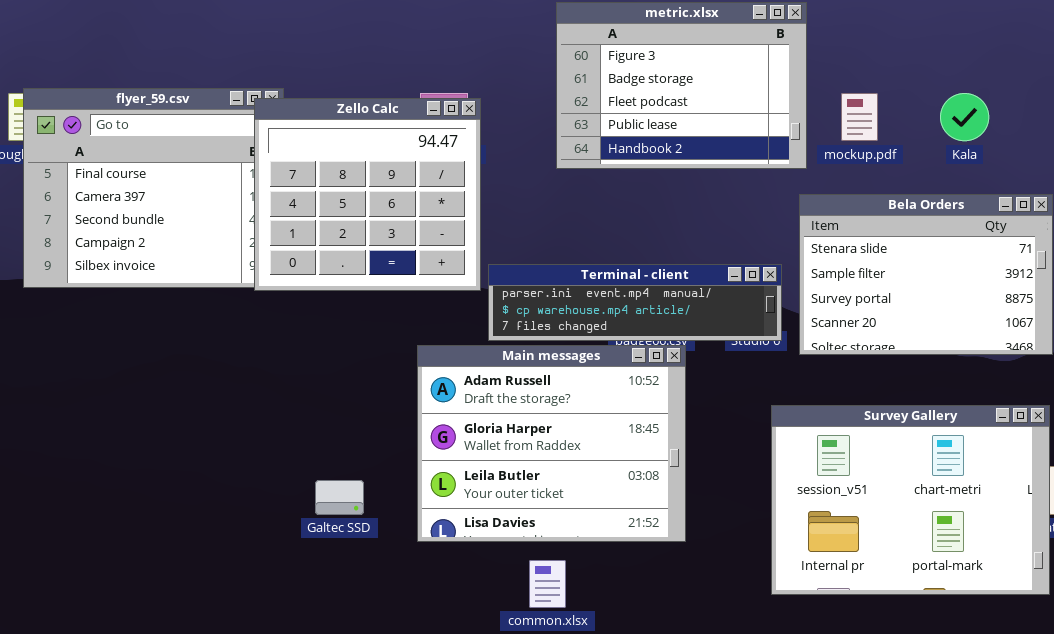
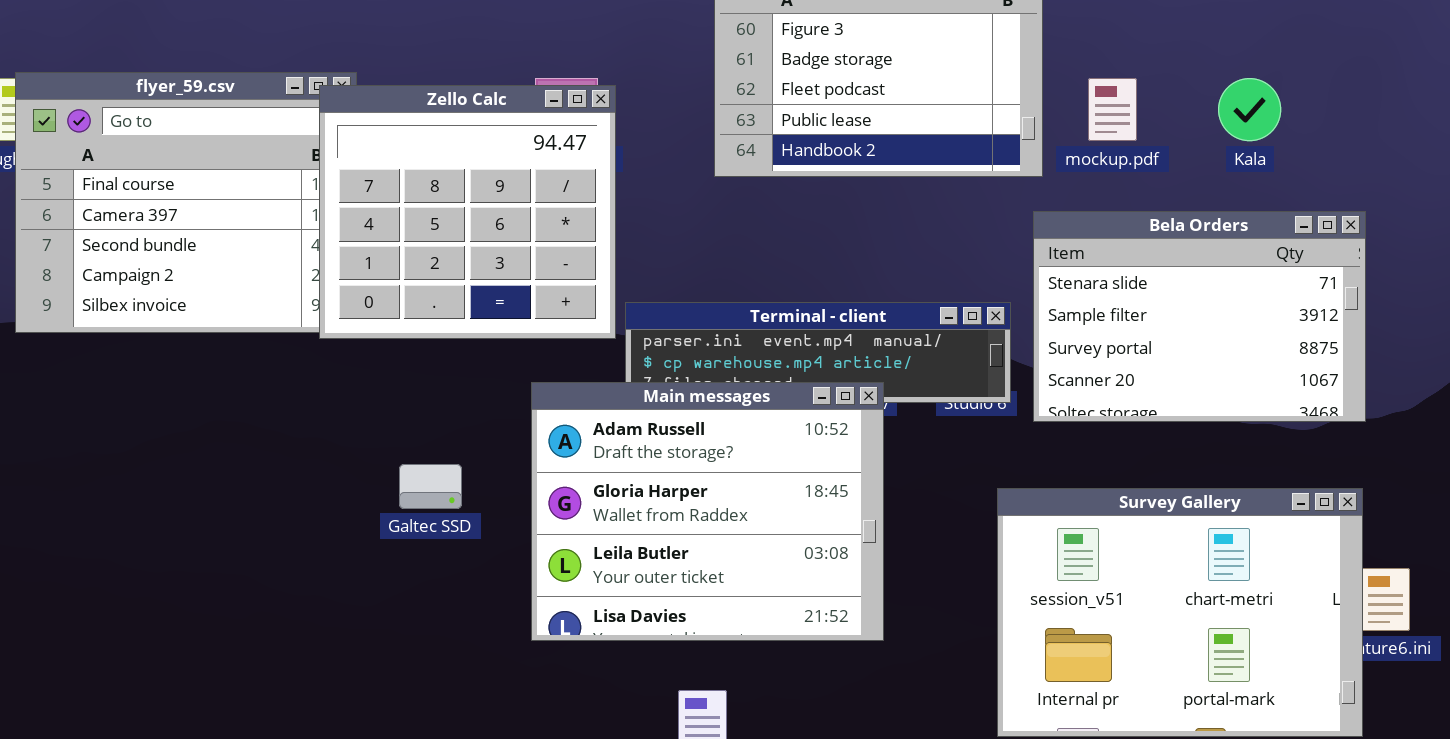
Main messages: [417,345,686,542] -> [531,382,884,641], moved
Galtec SSD: [315,480,364,515] -> [399,464,462,509], moved

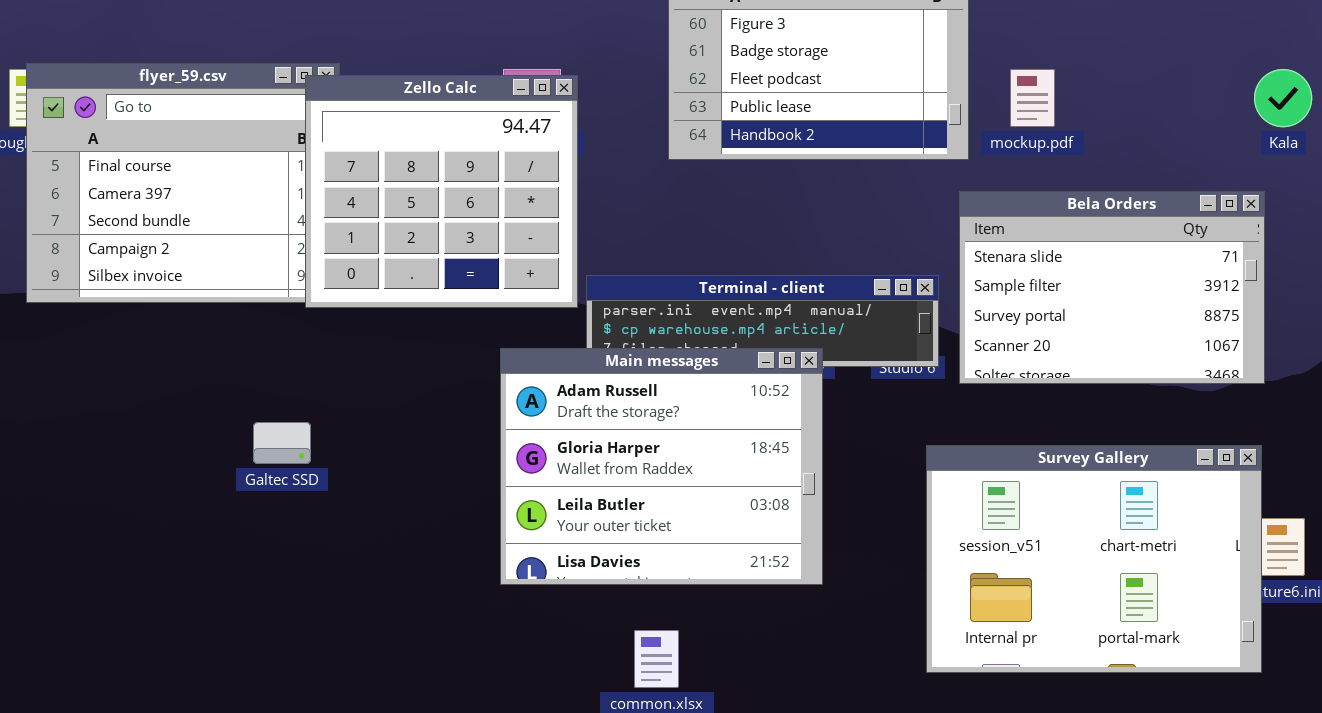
Kala: [1218,78,1281,141] -> [1254,69,1312,127], moved
Galtec SSD: [399,464,462,509] -> [253,422,311,464], moved

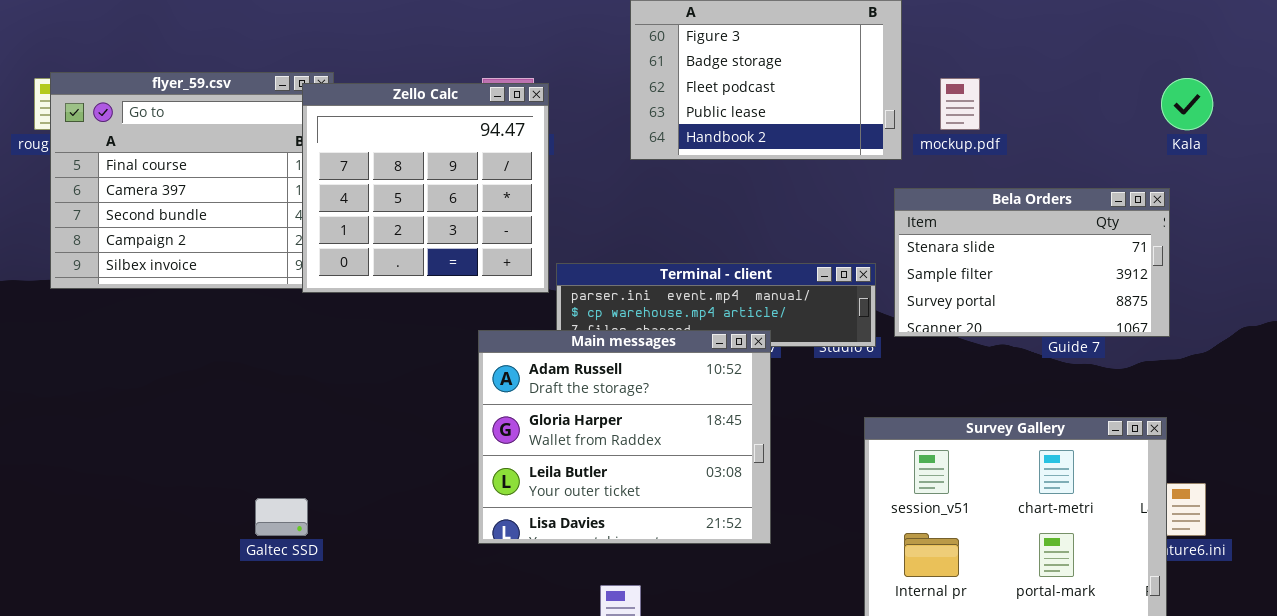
Bela Orders: [959,191,1265,384] -> [894,188,1170,337], resized
Galtec SSD: [253,422,311,464] -> [255,498,308,536], moved

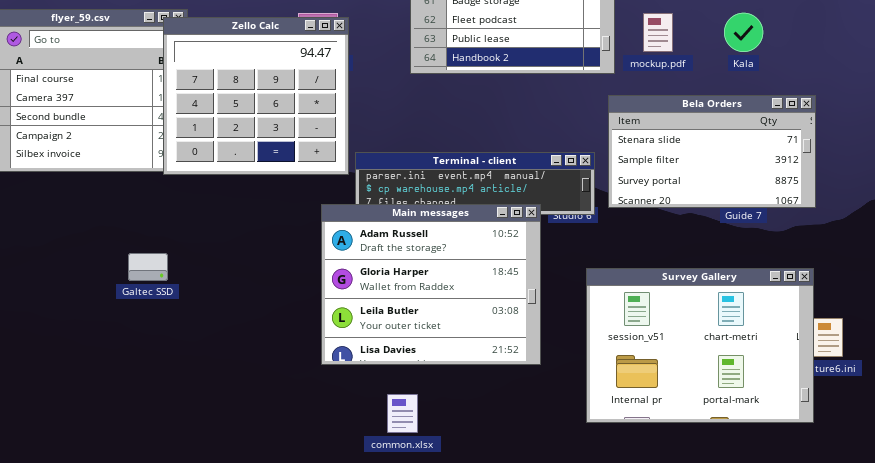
Kala: [1161,78,1213,130] -> [724,13,763,52], moved
Main messages: [478,330,771,544] -> [321,204,541,365], moved
Galtec SSD: [255,498,308,536] -> [128,253,168,281], moved

